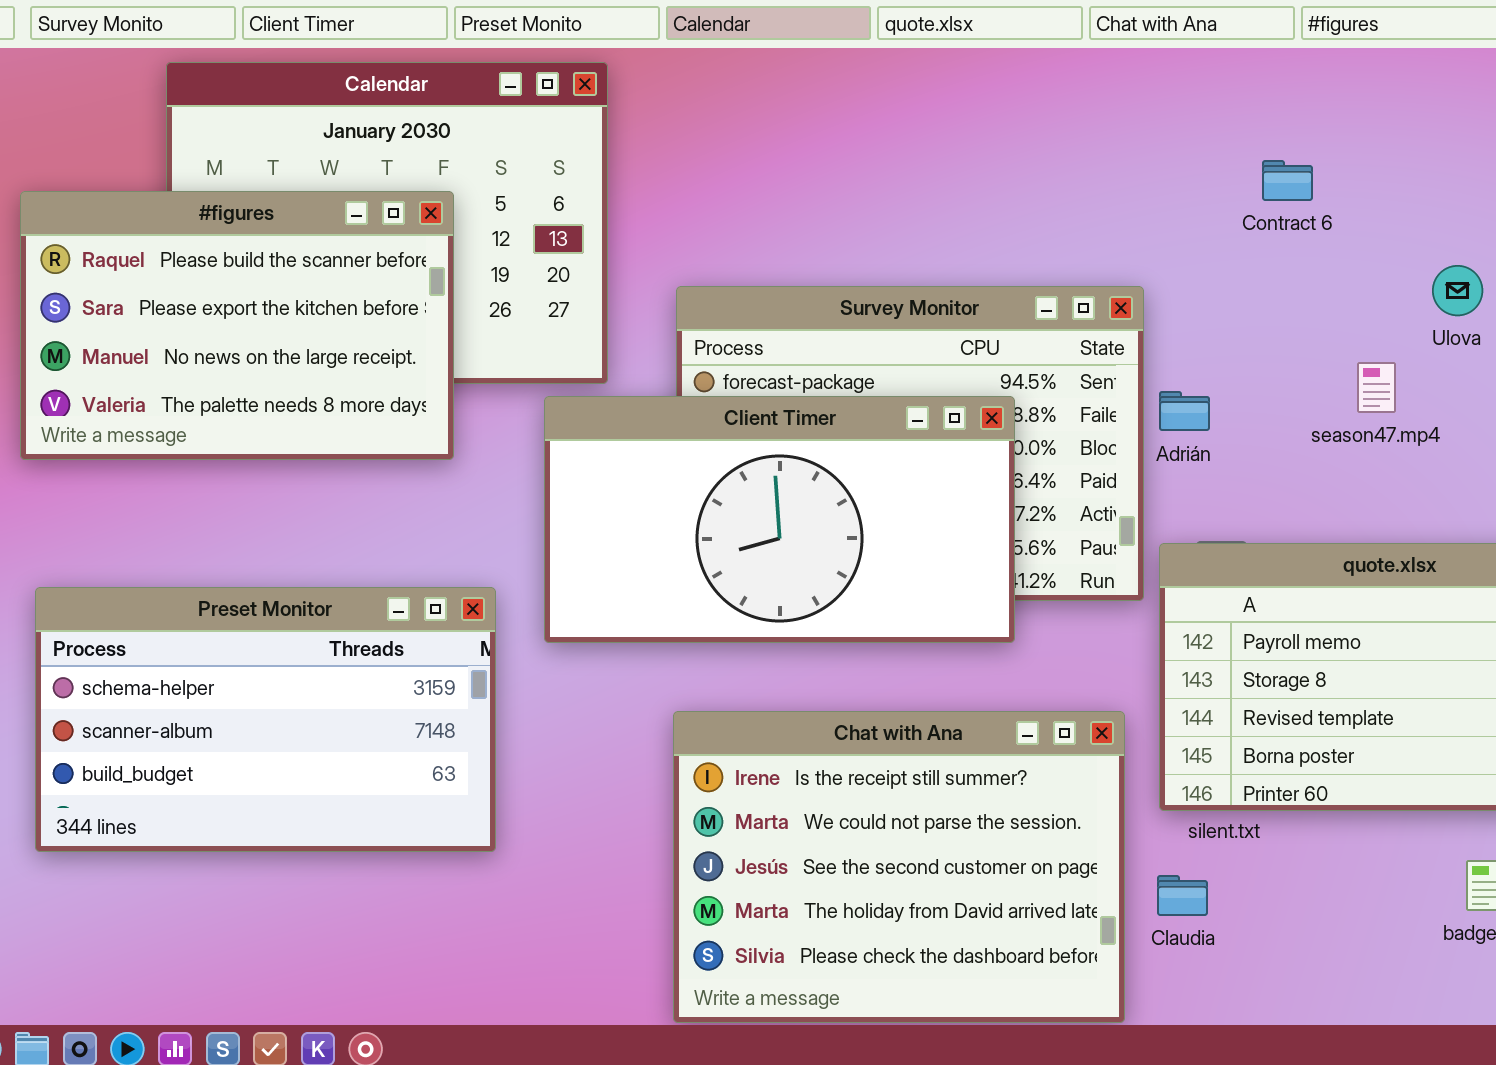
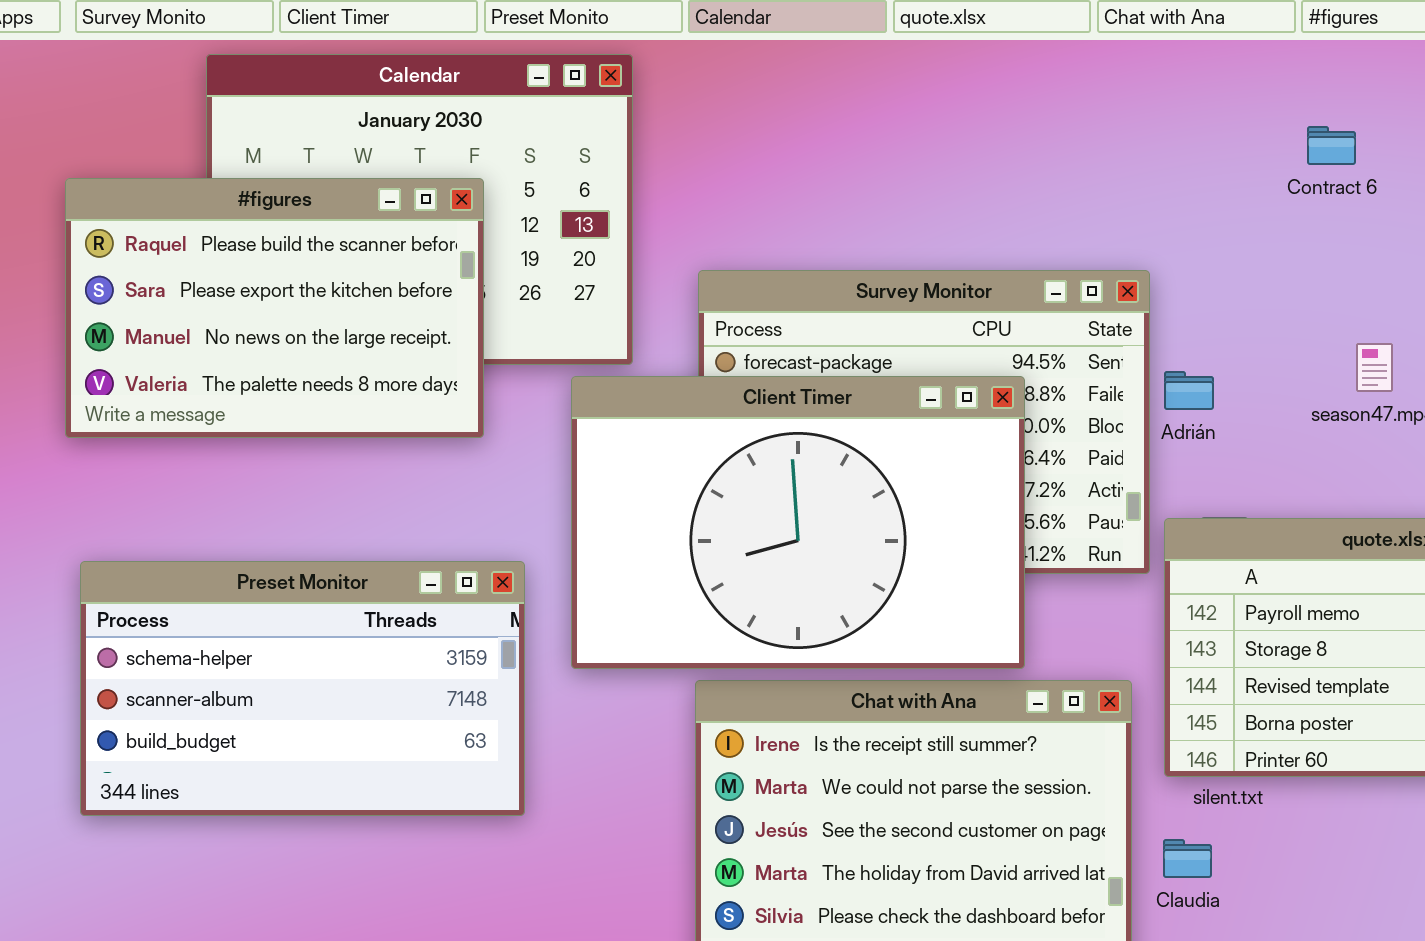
Contract 6: [1262,160,1313,201] -> [1307,126,1356,165], moved
Client Timer: [544,396,1015,643] -> [571,376,1025,669], resized

